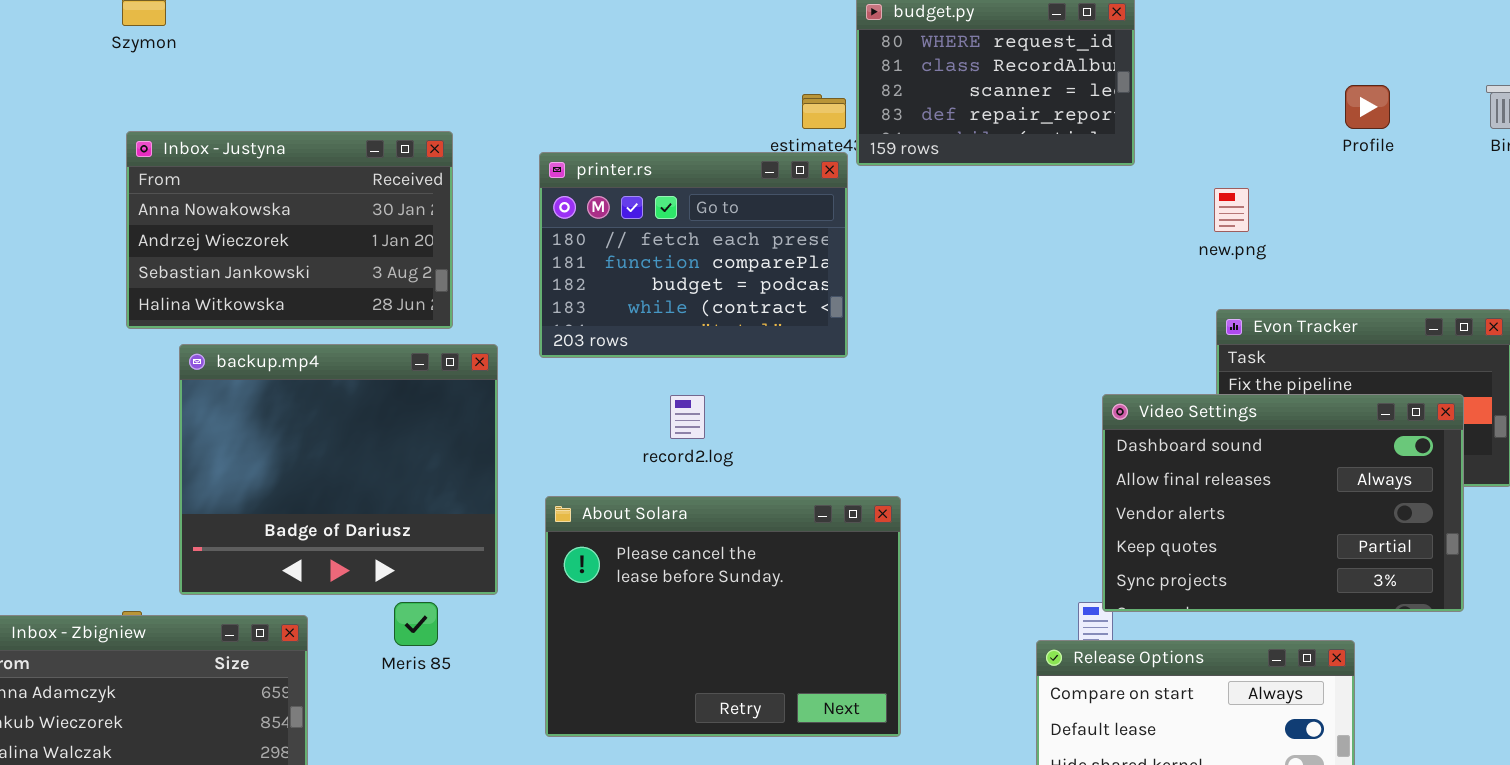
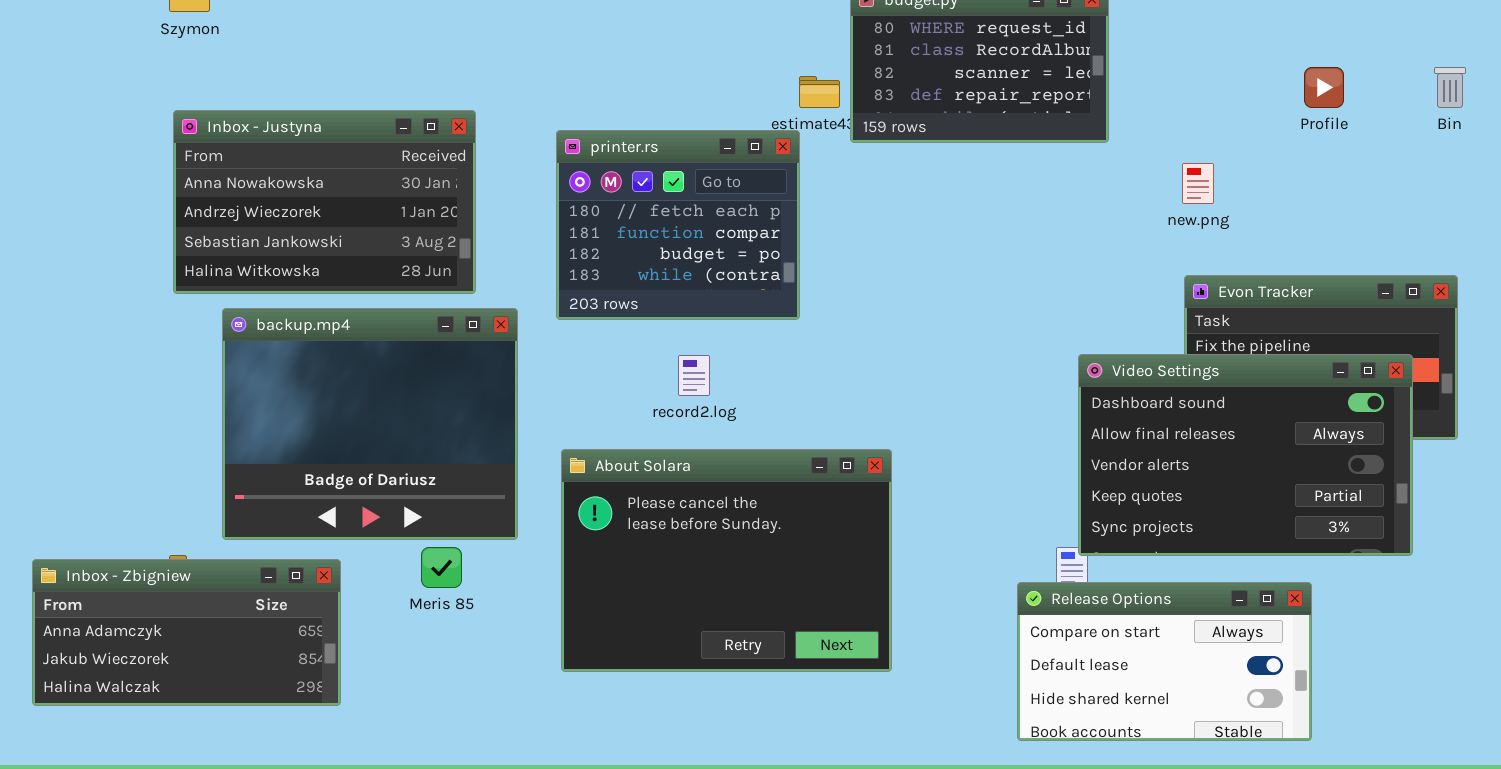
printer.rs: [539,152,848,358] -> [556,130,800,320], resized

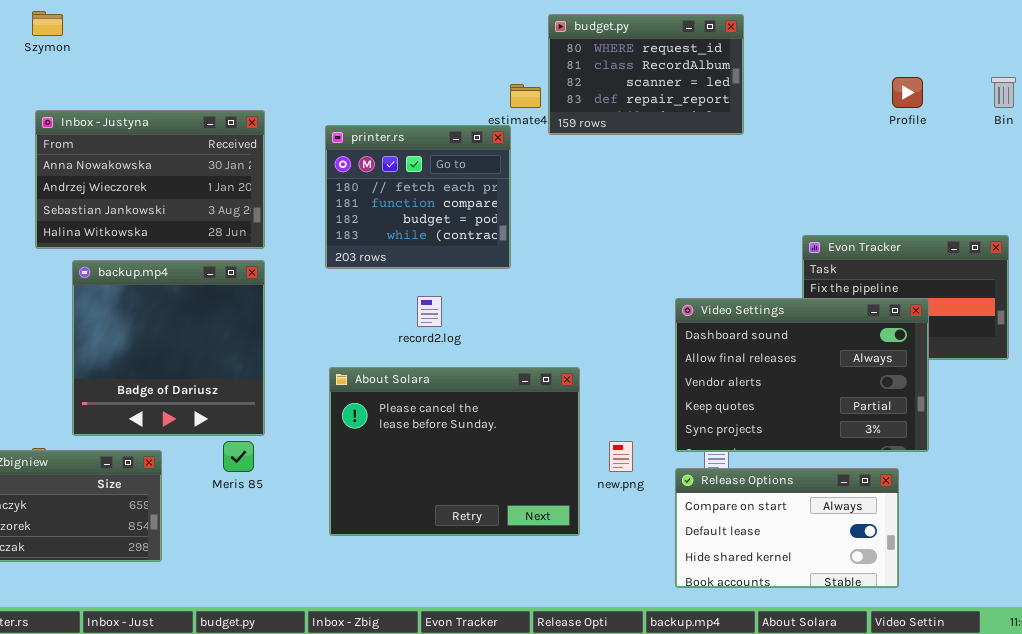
new.png: [1182,163,1214,204] -> [609,441,633,472], moved
backup.mp4: [222,308,518,540] -> [72,260,265,436], resized
Video Settings: [1078,354,1413,556] -> [675,298,929,452], moved

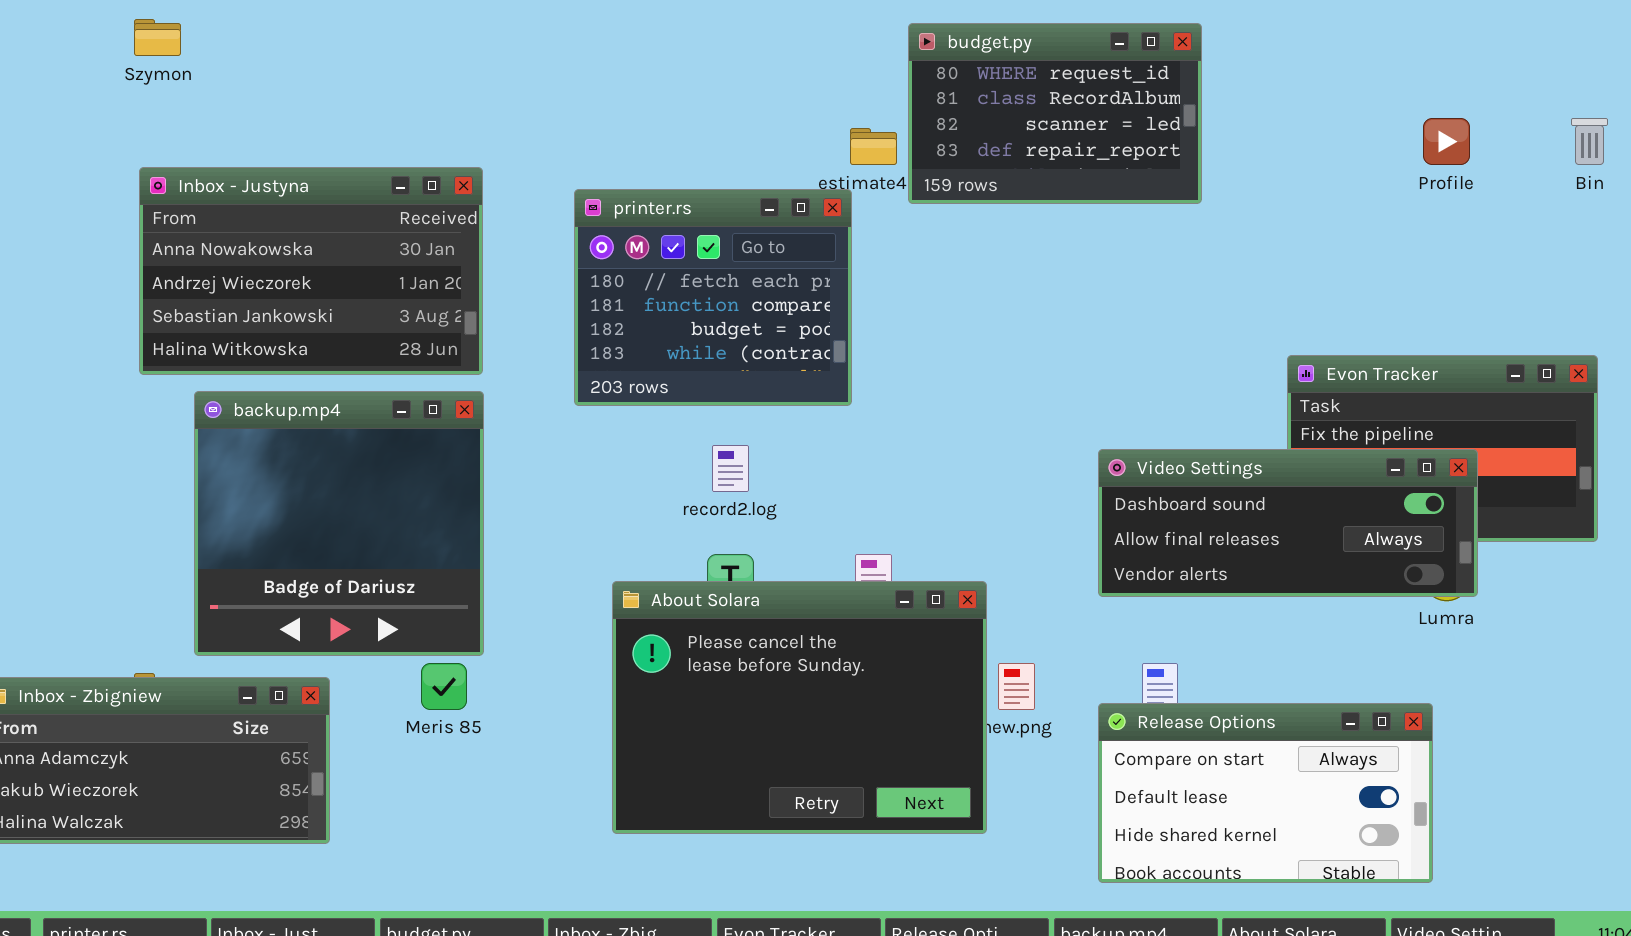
Video Settings: [675,298,929,452] -> [1098,449,1478,597], resized
About Solara: [329,367,580,536] -> [612,581,987,834], moved

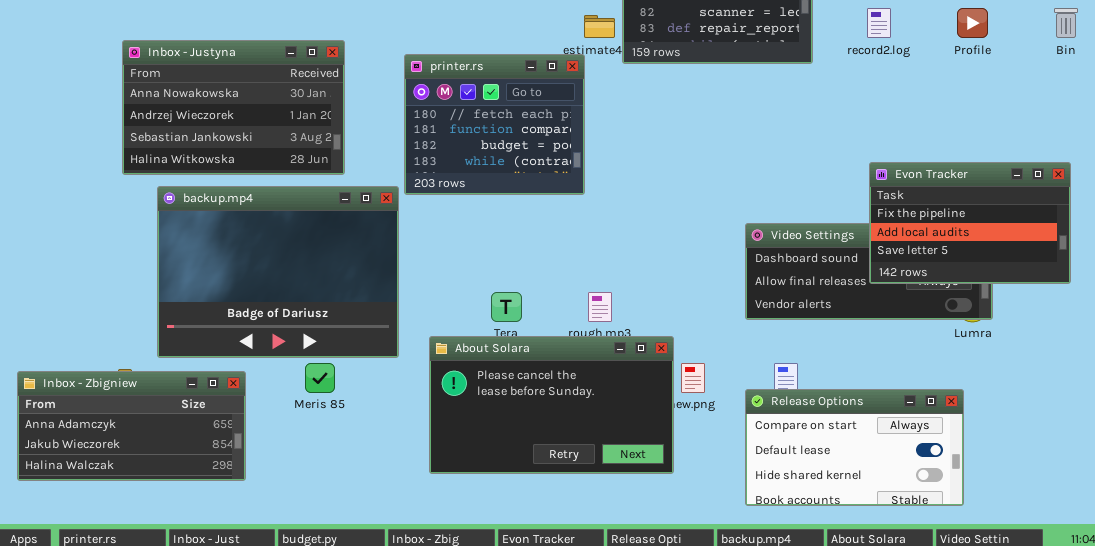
Evon Tracker: [1287,355,1598,542] -> [869,162,1071,284], raised
backup.mp4: [194,391,484,656] -> [157,186,399,358], resized
record2.log: [712,445,749,492] -> [867,8,891,38], moved
About Solara: [612,581,987,834] -> [429,336,674,474], resized

